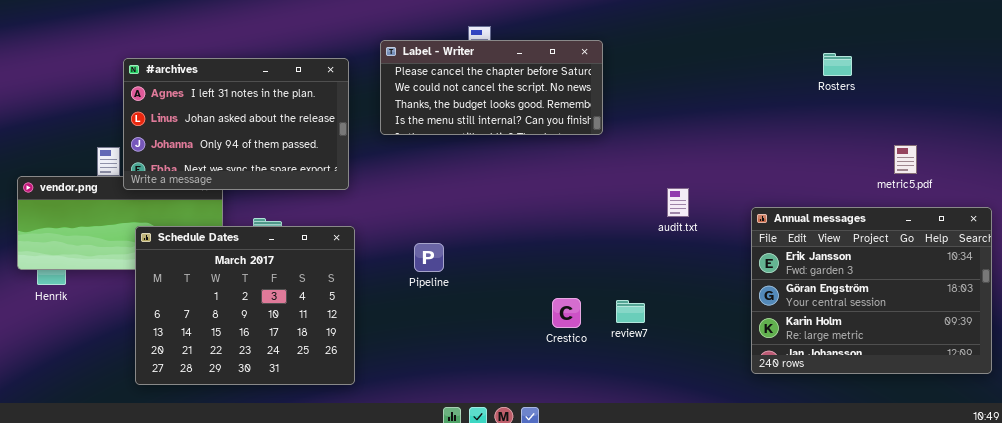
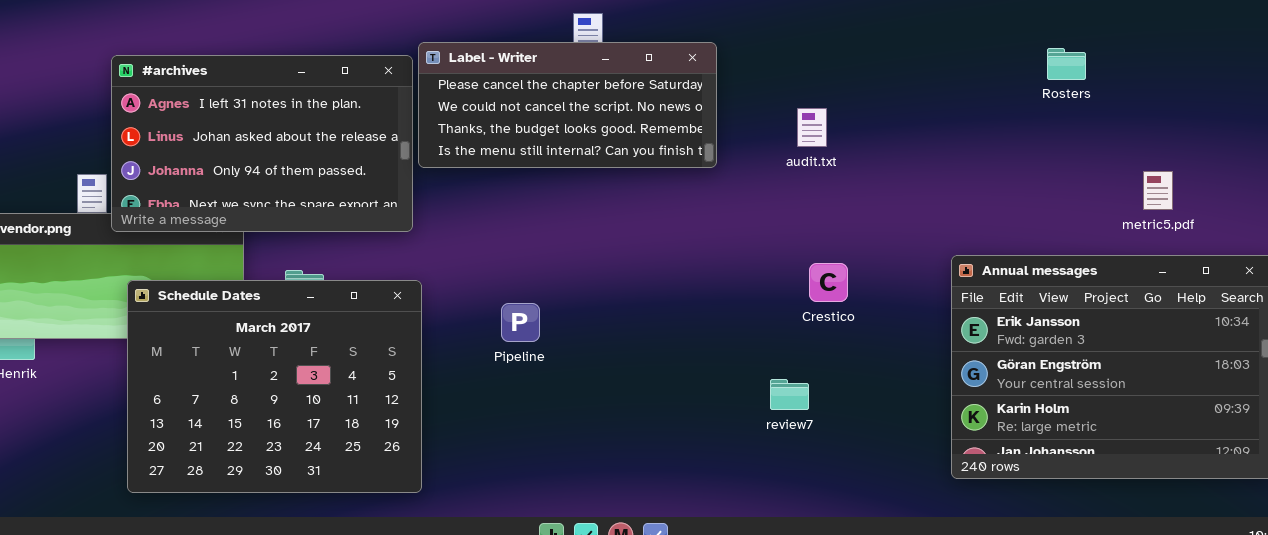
Label - Writer: [380,40,603,135] -> [418,42,717,168], moved
audit.txt: [667,188,689,217] -> [797,108,827,147], moved
Crestico: [552,298,581,328] -> [809,263,848,302], moved

